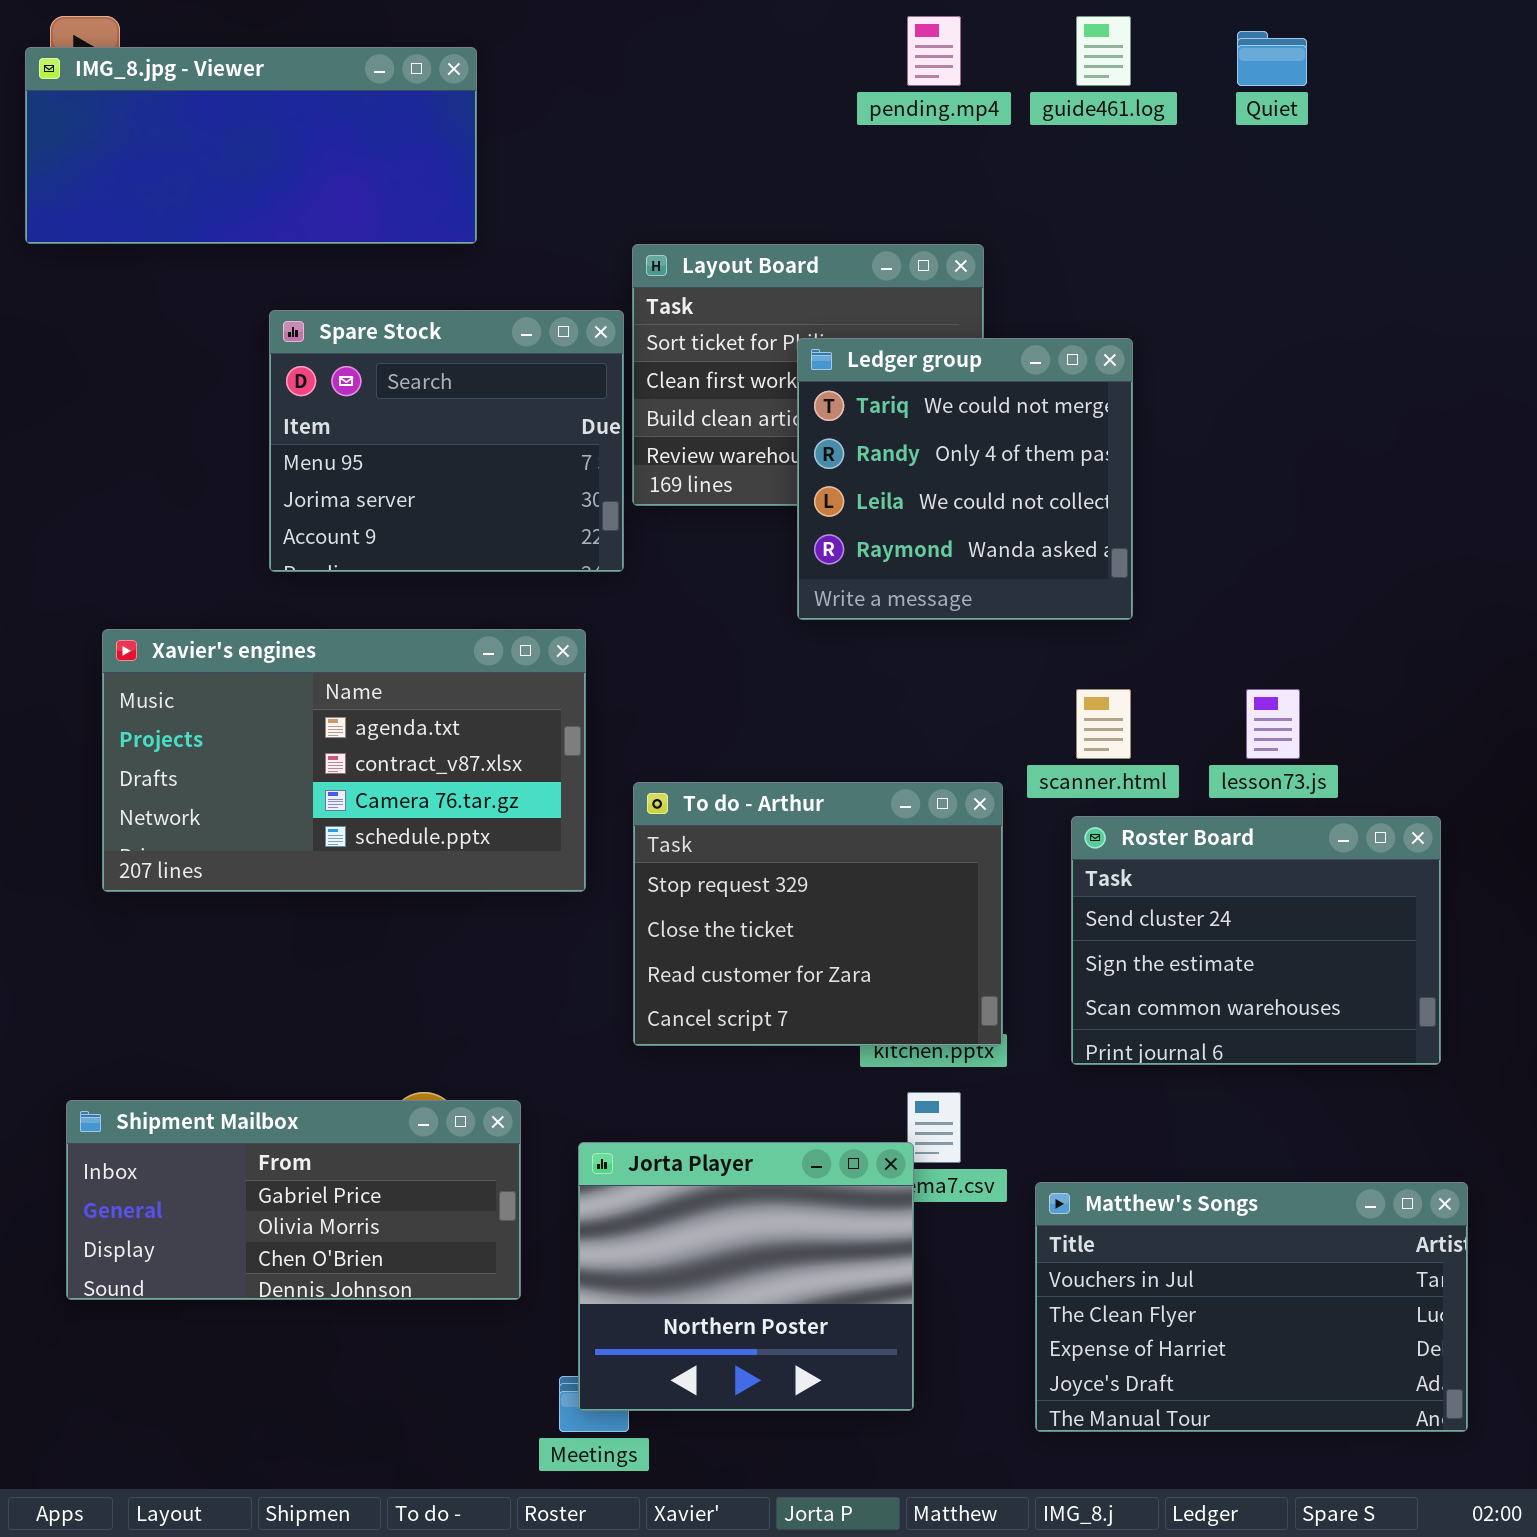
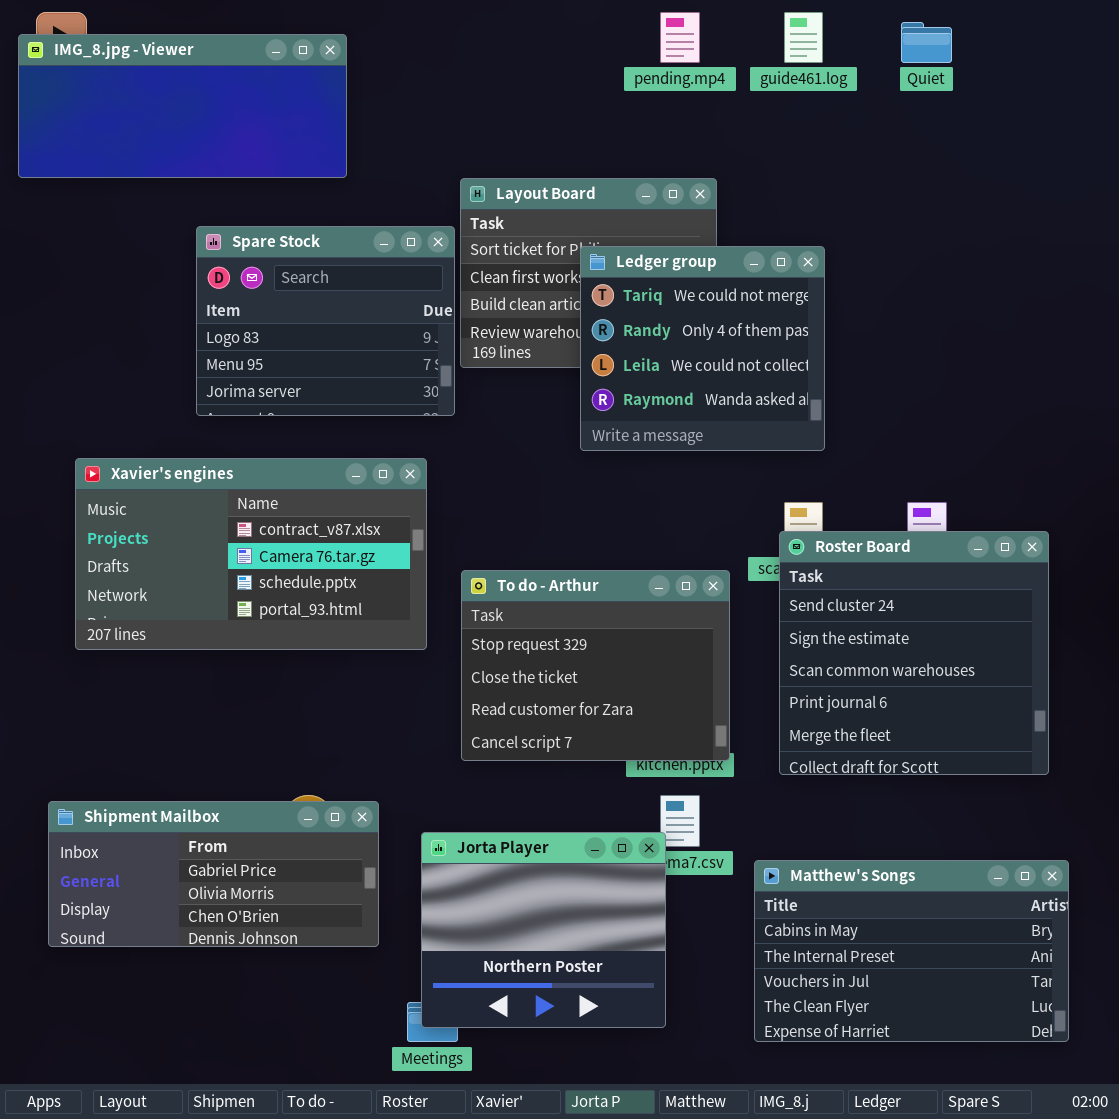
Spare Stock: [269,310,624,572] -> [196,226,455,416], scrolled up 1 row
Xavier's engines: [102,629,586,892] -> [75,458,427,650], scrolled down 1 row
Roster Board: [1071,816,1441,1065] -> [779,531,1049,775], resized
Matthew's Songs: [1035,1182,1468,1432] -> [754,860,1069,1042], scrolled up 2 rows

